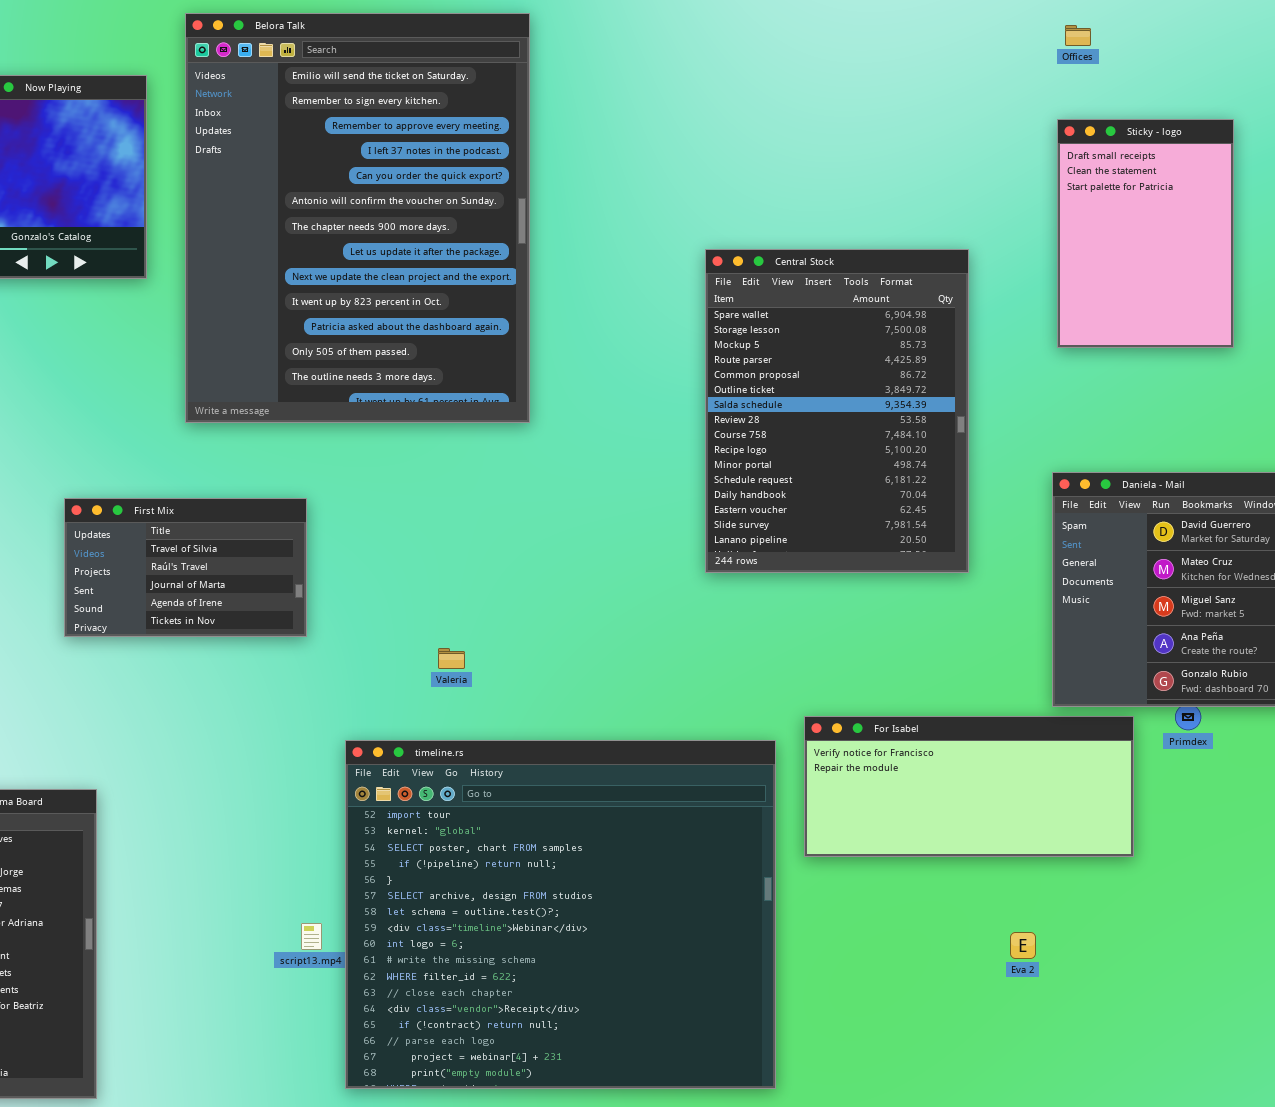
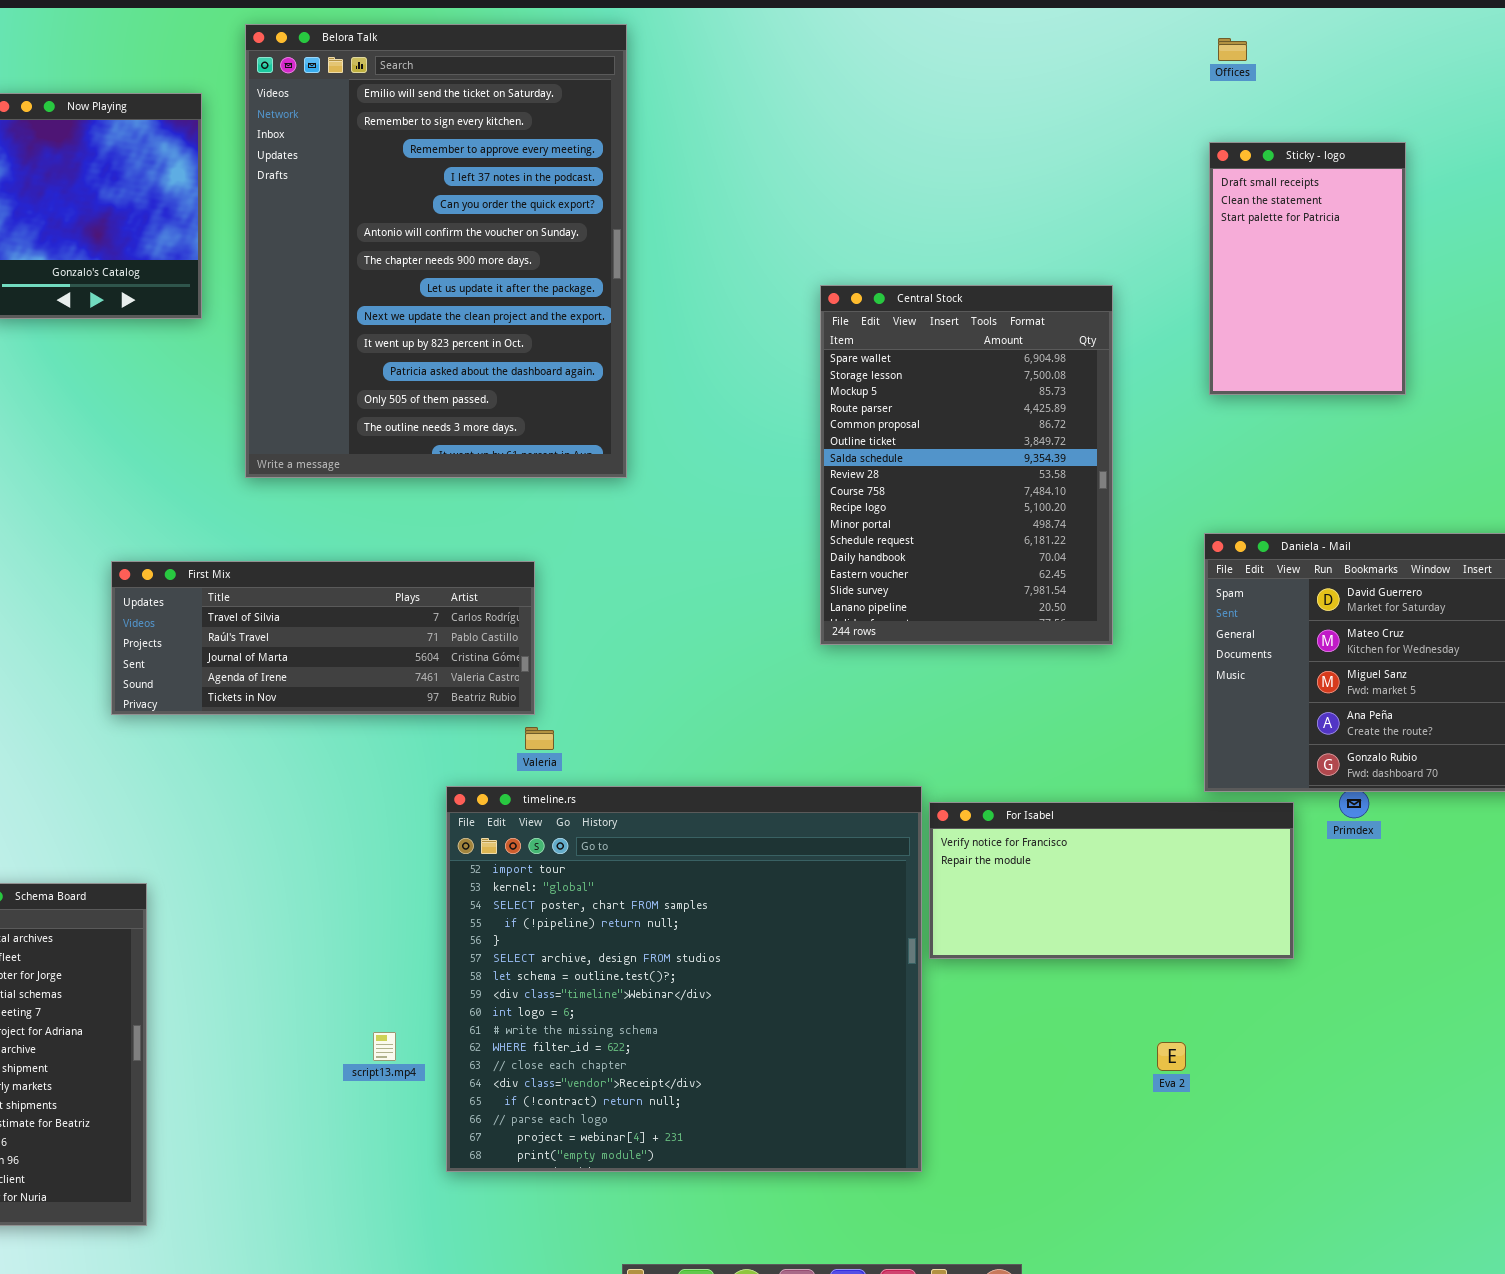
First Mix: [64,498,307,637] -> [111,561,535,715], resized
timeline.rs: [345,740,776,1089] -> [446,786,922,1172], moved

